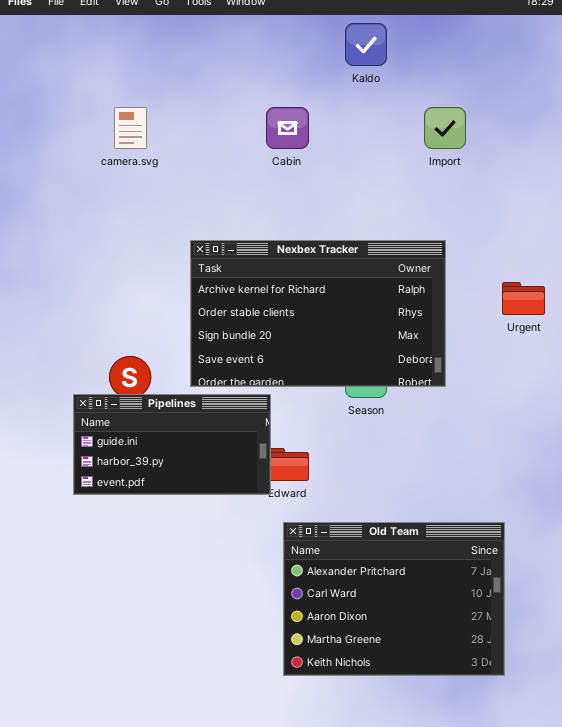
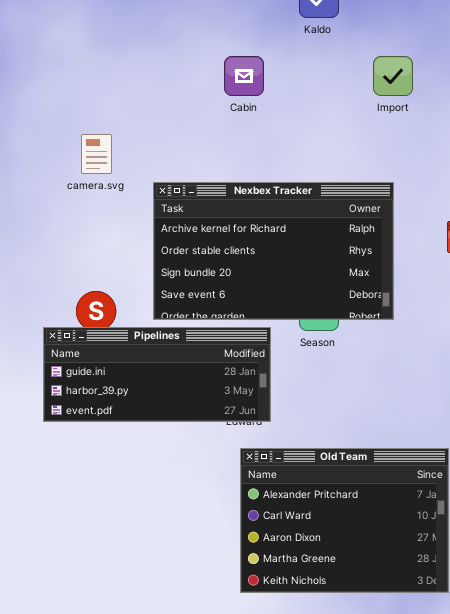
camera.svg: [114,107,147,149] -> [81,134,112,174], moved
Pipelines: [73,394,271,495] -> [43,327,271,422], resized

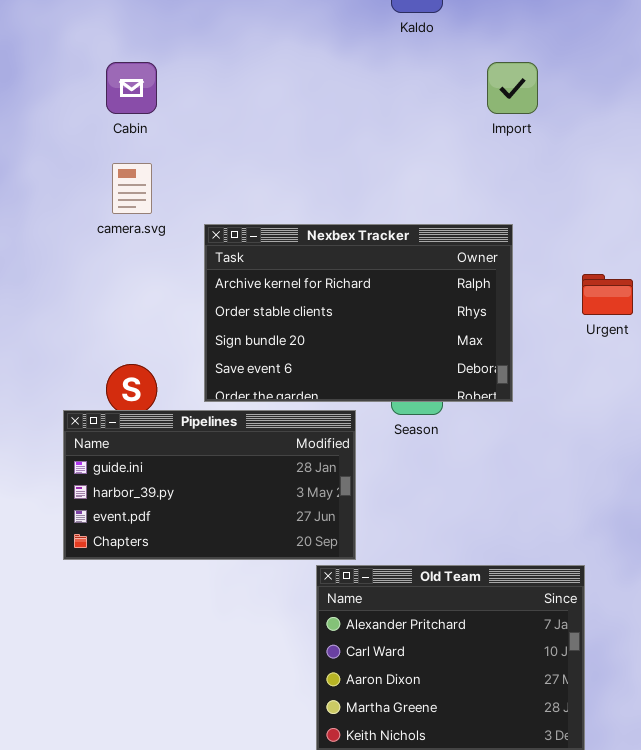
Cabin: [224,56,264,96] -> [106,62,157,114], moved
Pipelines: [43,327,271,422] -> [63,410,356,560], resized

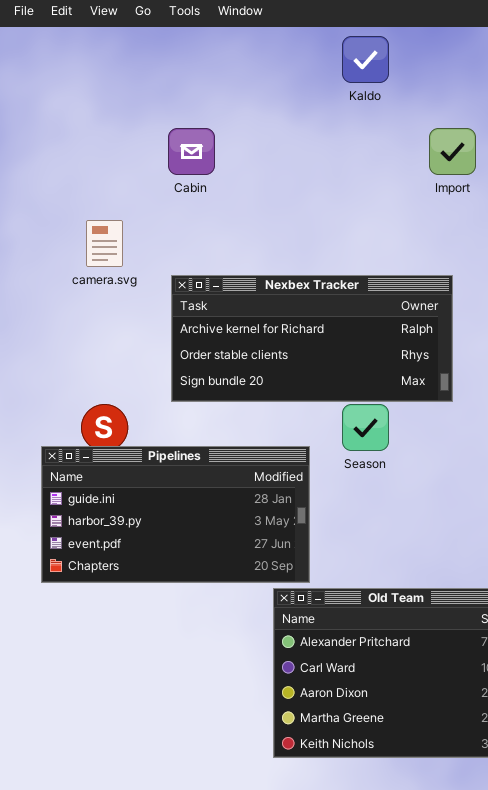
Cabin: [106,62,157,114] -> [168,128,215,175], moved
Nexbex Tracker: [204,224,513,402] -> [171,275,453,402], resized

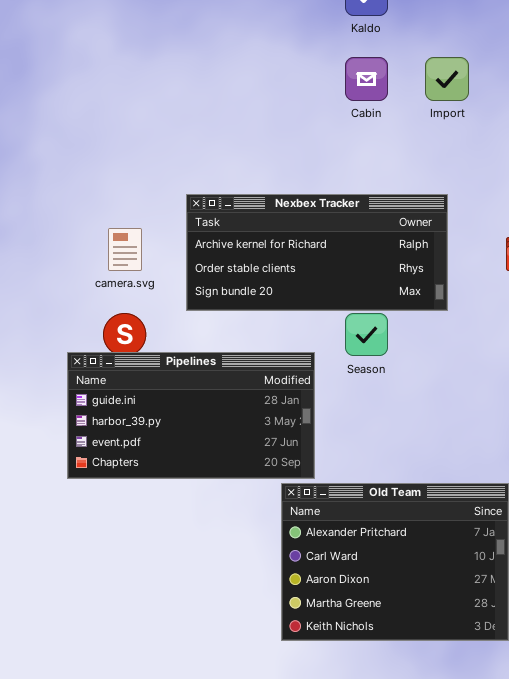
Cabin: [168,128,215,175] -> [345,57,388,101], moved
camera.svg: [86,220,123,267] -> [108,228,142,271], moved

